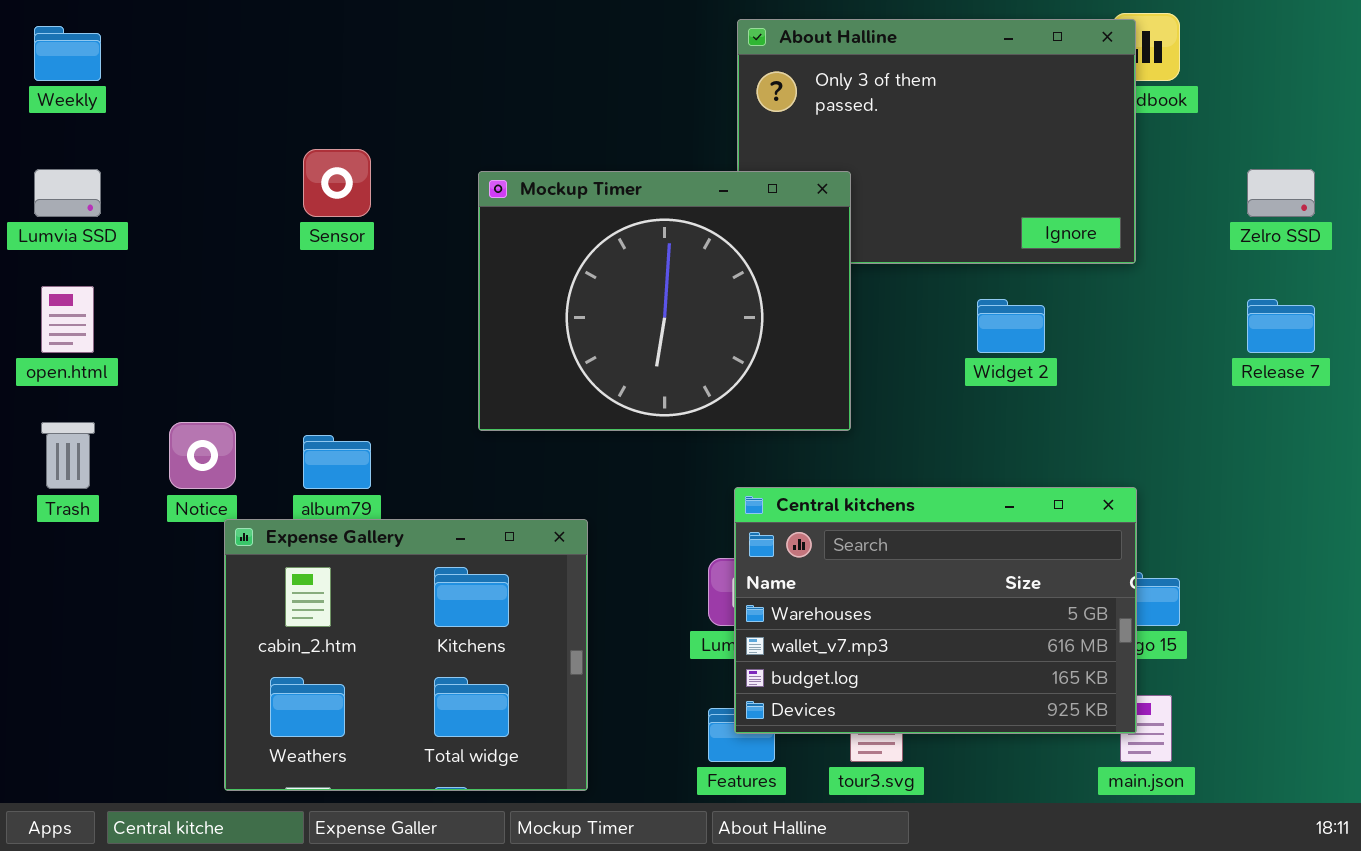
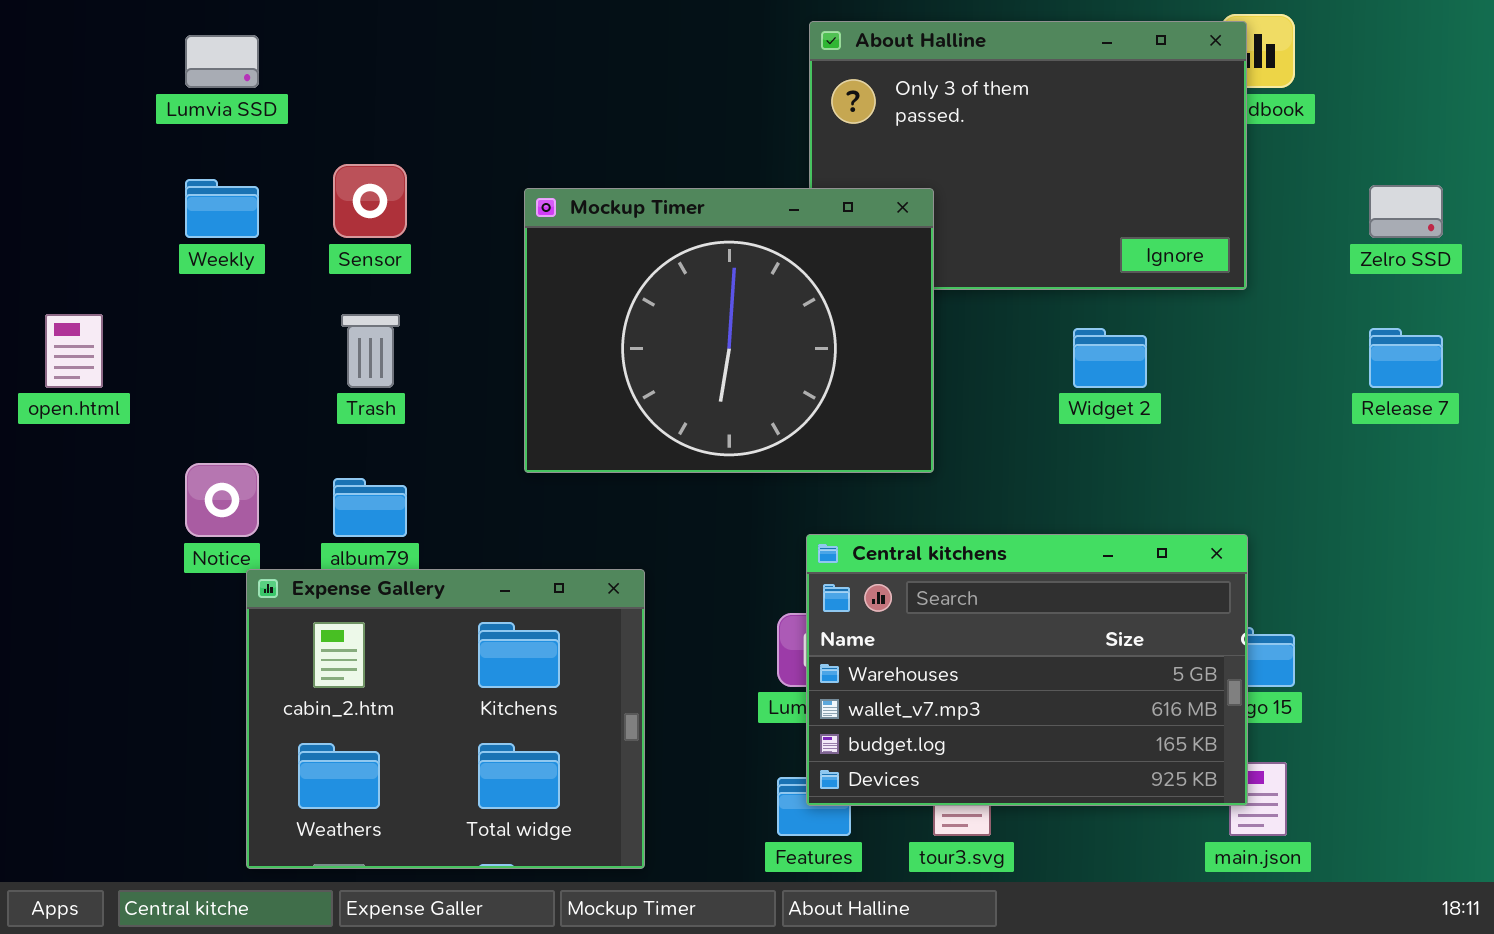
Weekly: [34,26,101,81] -> [185,179,259,238], moved
Lumvia SSD: [34,169,101,217] -> [185,35,259,88], moved
Trash: [41,422,95,489] -> [341,314,400,388], moved

